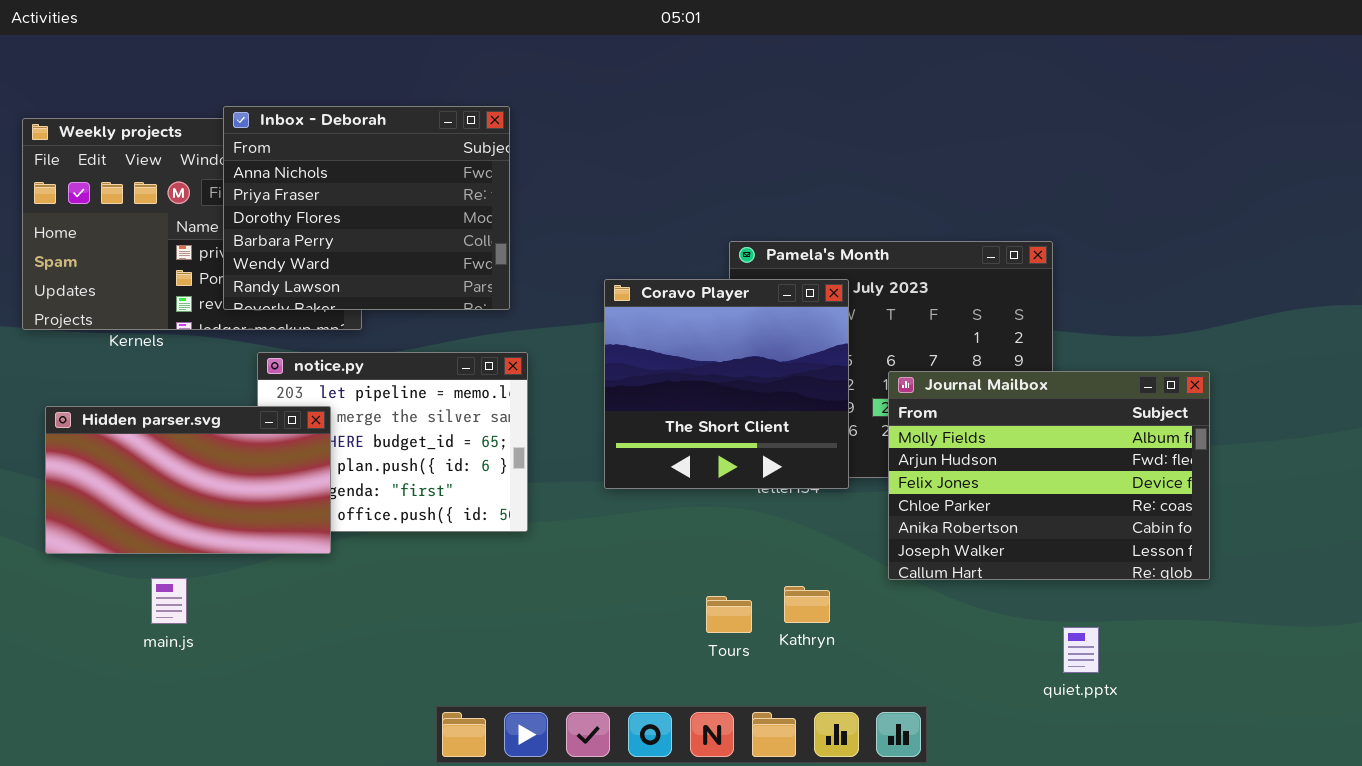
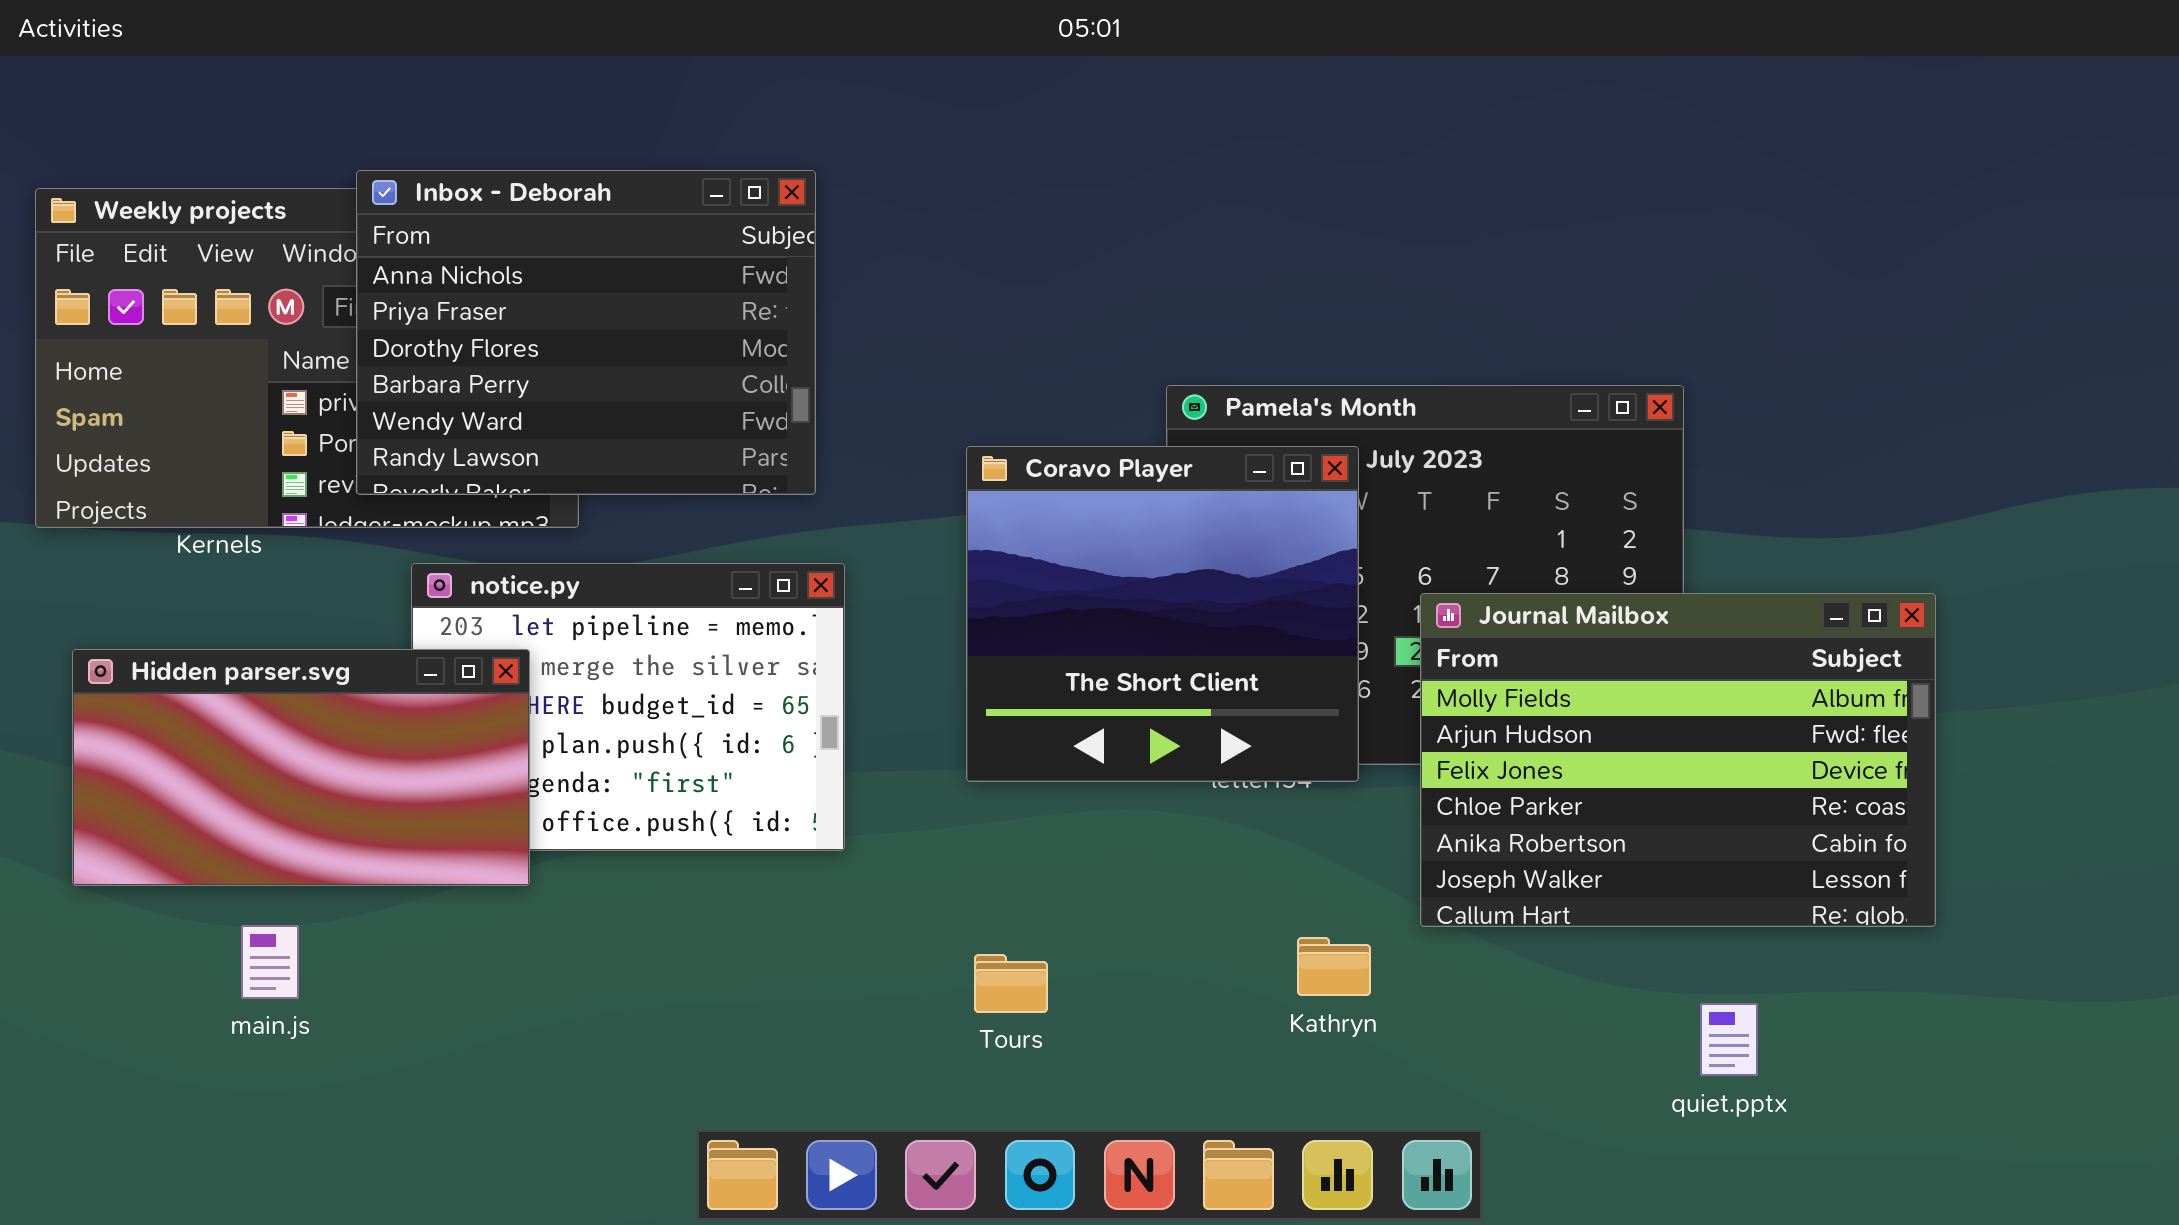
Kathryn: [784,586,830,623] -> [1297,937,1371,996], moved
Tours: [706,596,752,633] -> [974,954,1048,1013], moved

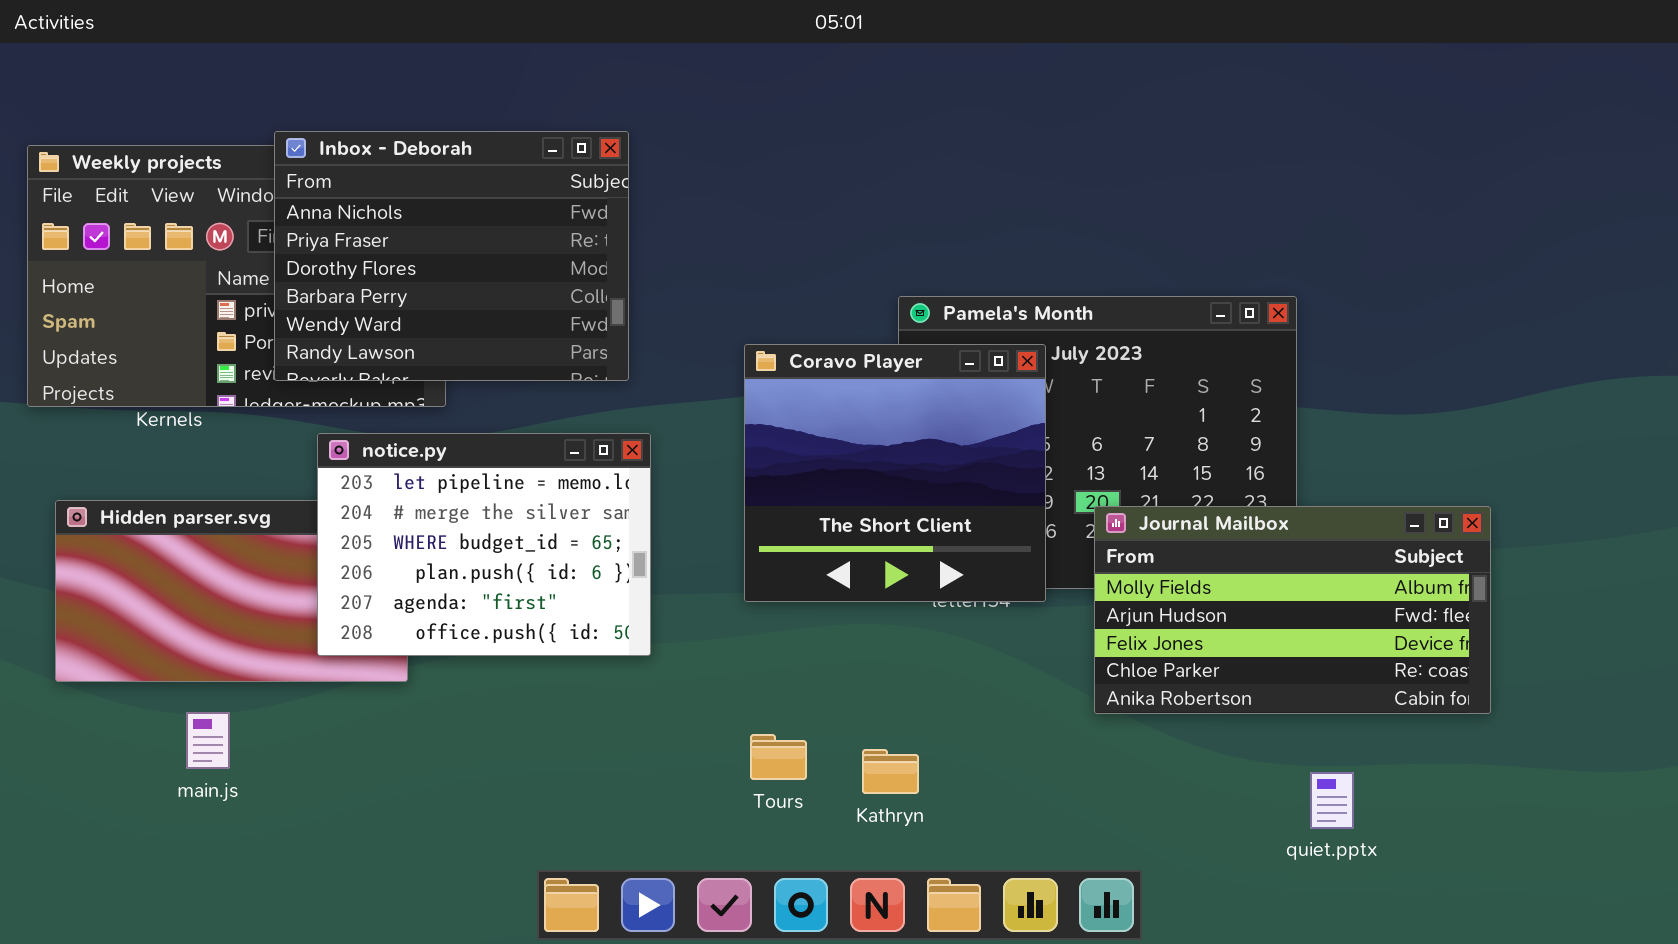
notice.py: [411,563,845,851] -> [317,433,651,656], raised
Journal Mailbox: [1420,593,1936,927] -> [1094,506,1491,714], resized
Kathryn: [1297,937,1371,996] -> [862,749,919,794], moved

